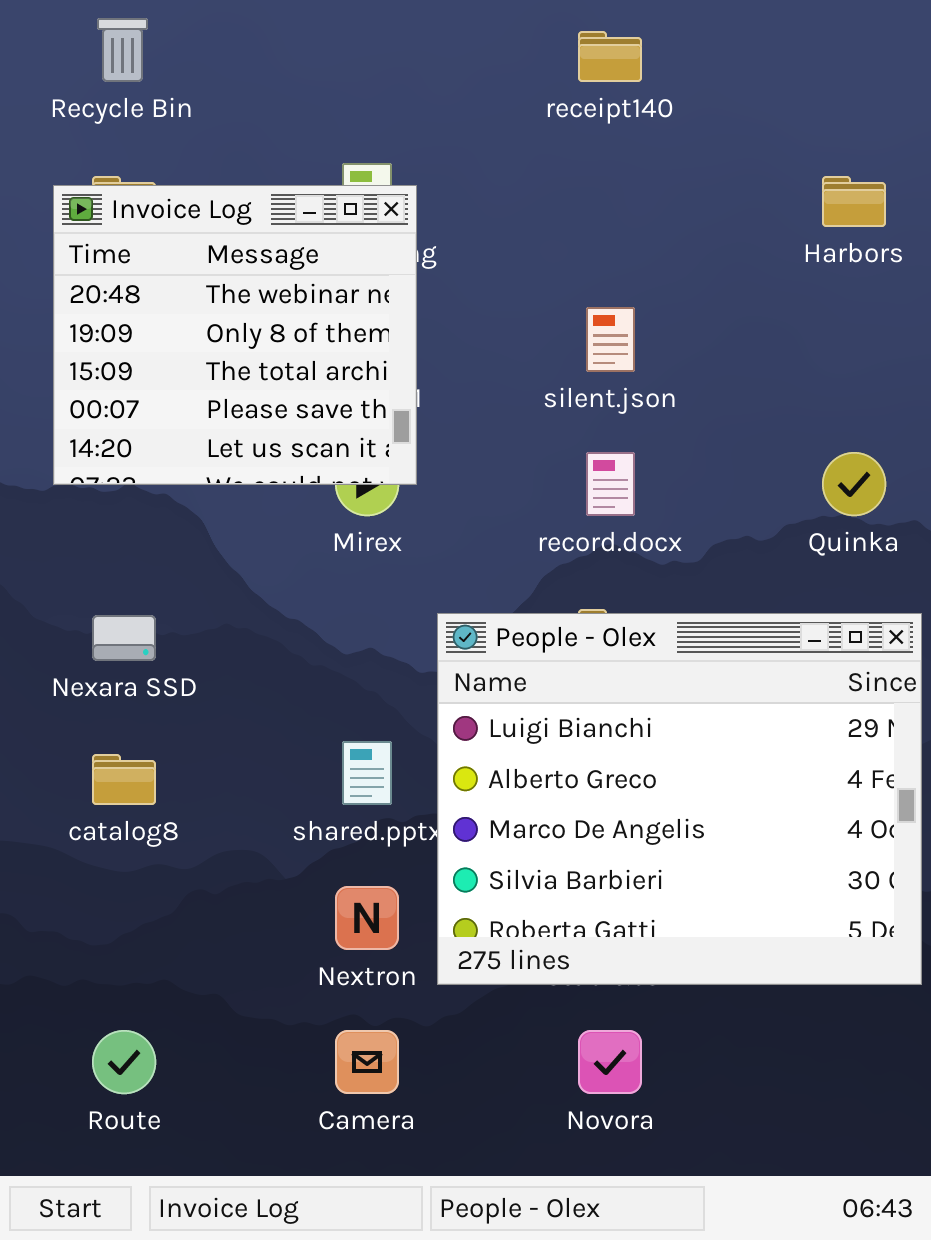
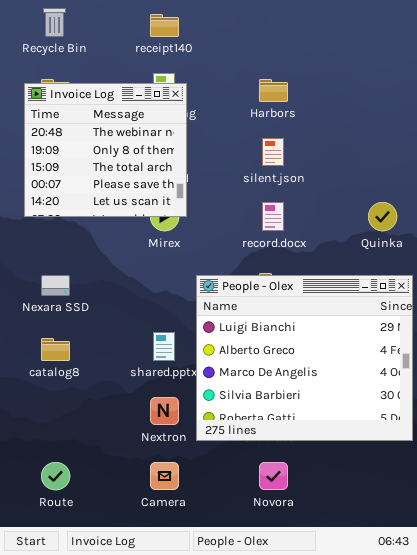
receipt140: [578,31,642,82] -> [150,14,179,37], moved
Harbors: [822,176,886,227] -> [259,79,288,102], moved

